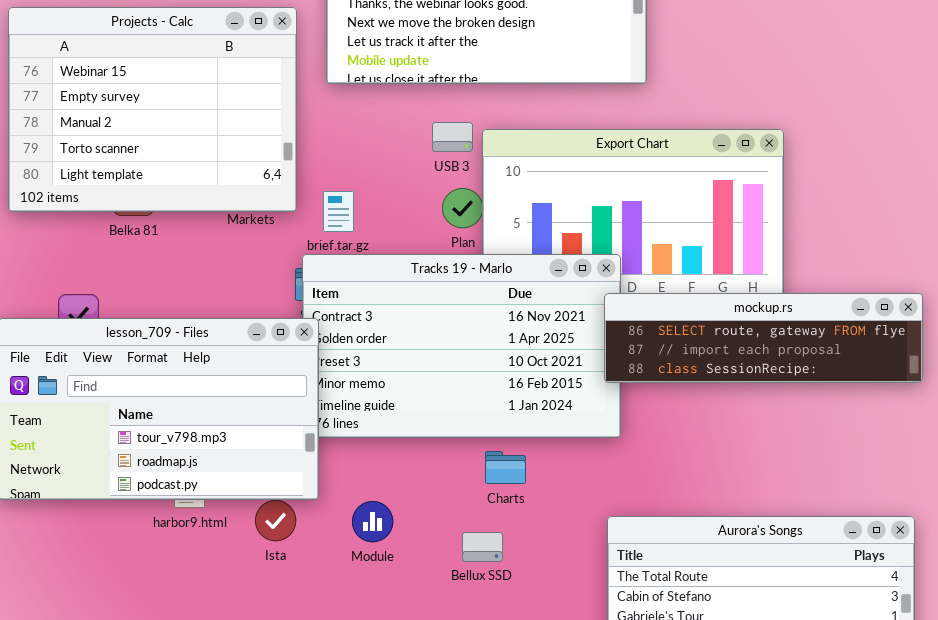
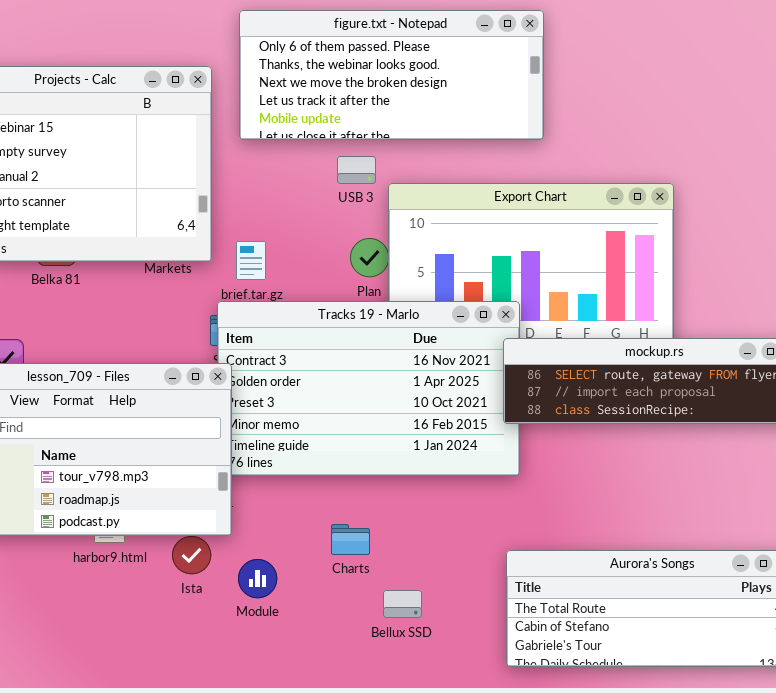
USB 3: [432,122,473,152] -> [337,156,376,184], moved
Charts: [485,451,526,484] -> [331,524,370,555], moved
Module: [352,501,393,542] -> [238,559,277,598], moved
Bellux SSD: [462,532,503,562] -> [383,590,422,618], moved

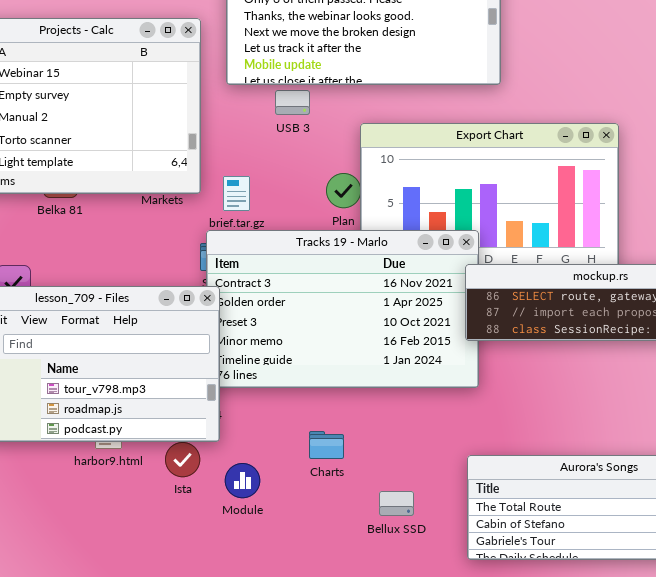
USB 3: [337,156,376,184] -> [275,90,310,115], moved
Bellux SSD: [383,590,422,618] -> [379,491,414,516], moved

